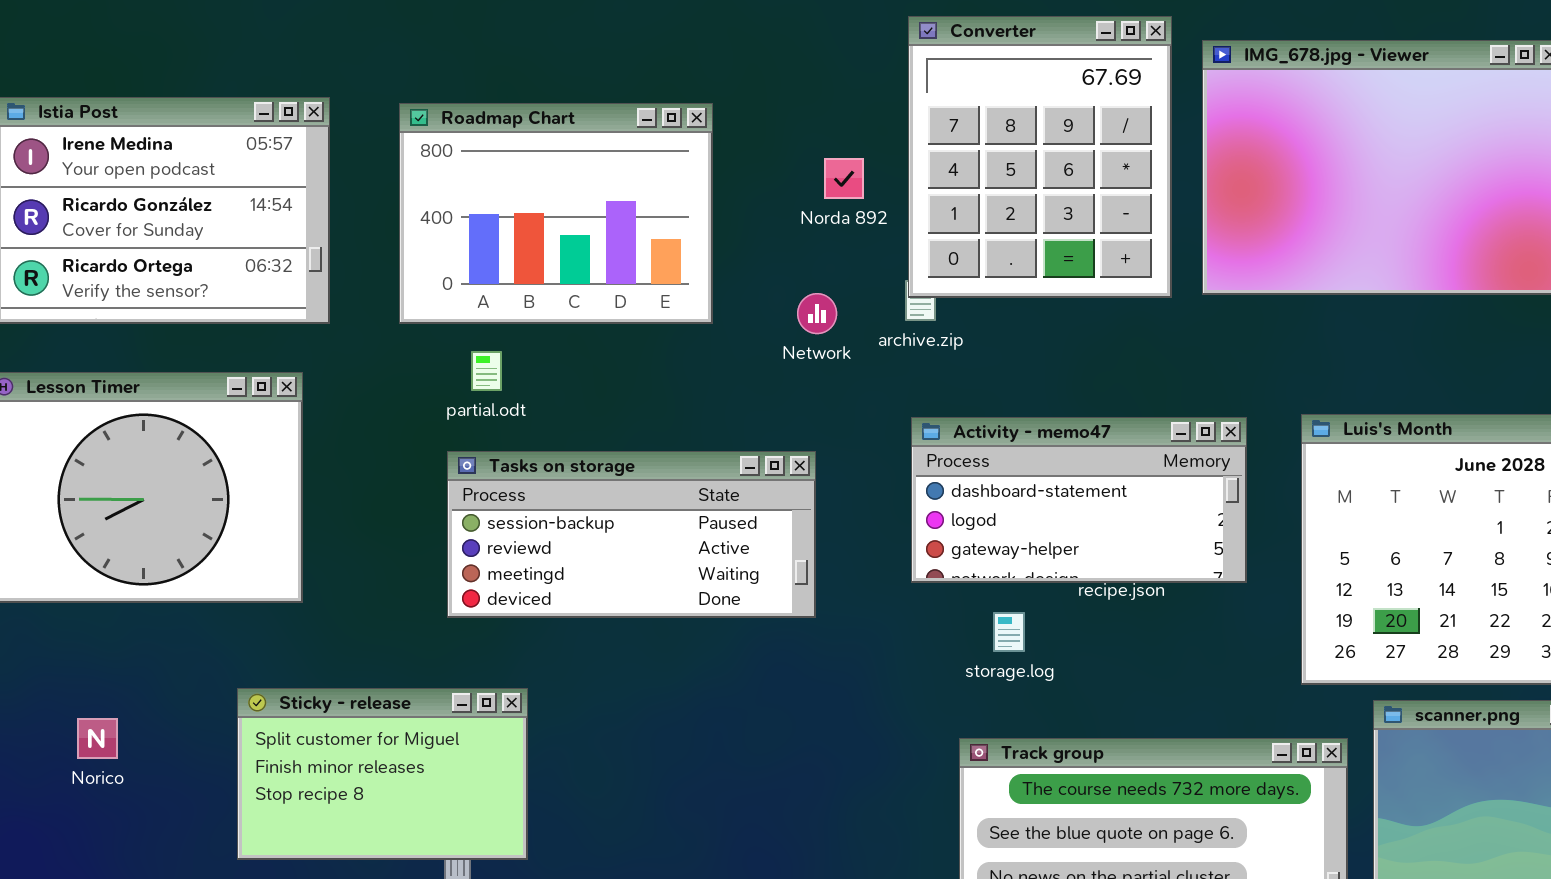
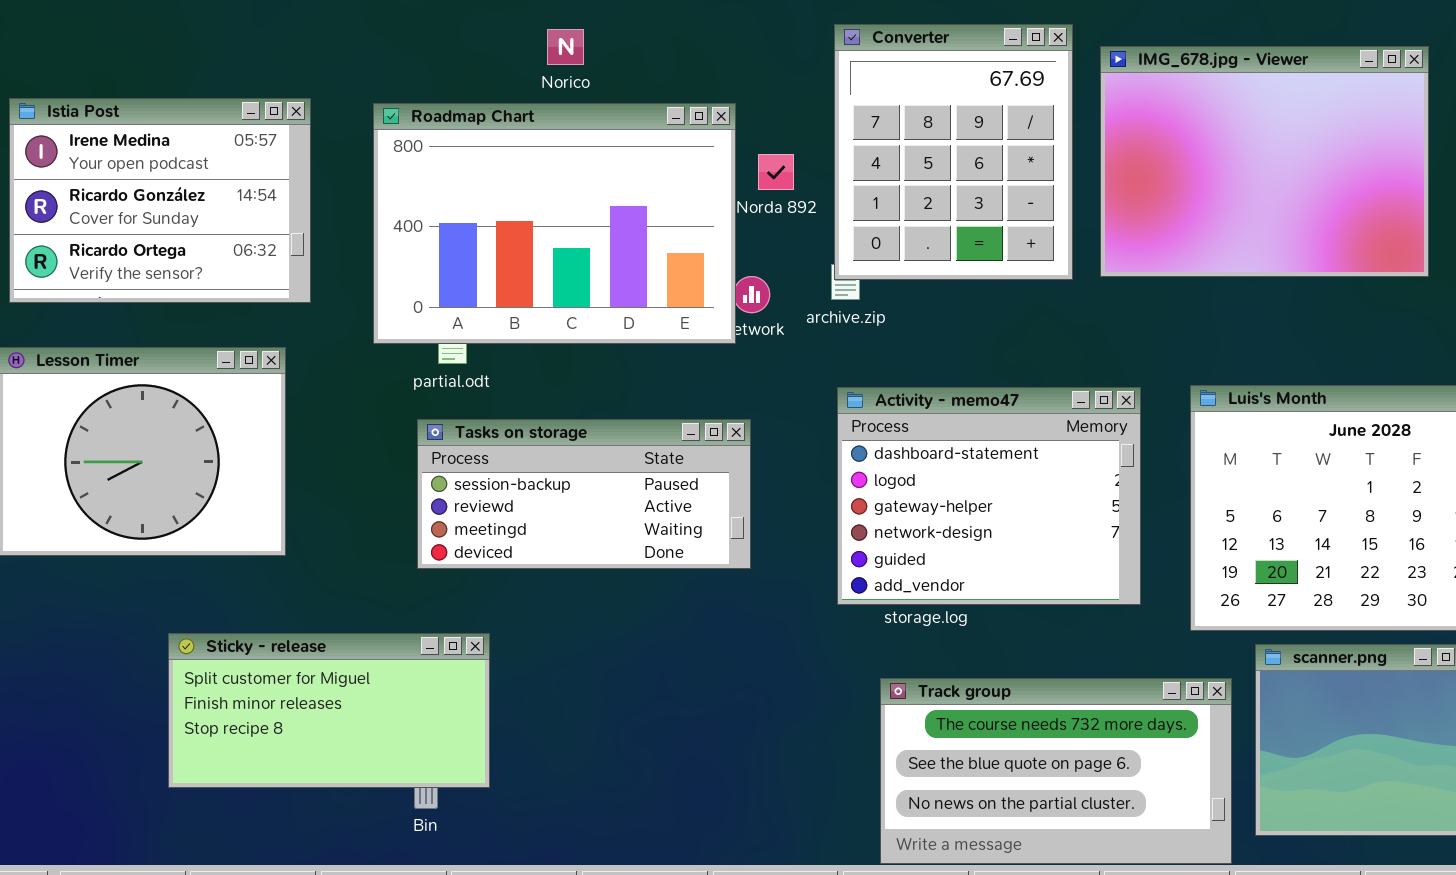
Roadmap Chart: [399,103,713,324] -> [373,103,736,344], resized
Activity - memo47: [911,417,1247,583] -> [837,387,1141,605], resized
Sticky - release: [237,688,528,860] -> [168,633,490,788], resized
Norico: [77,718,118,759] -> [547,29,584,65], moved

